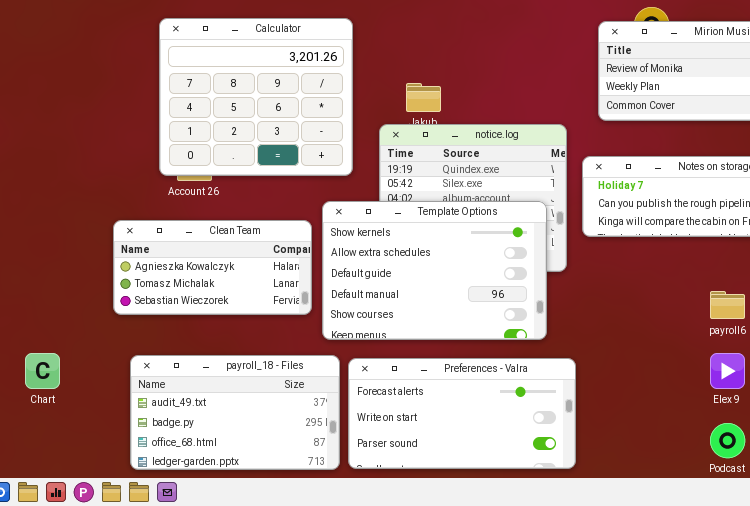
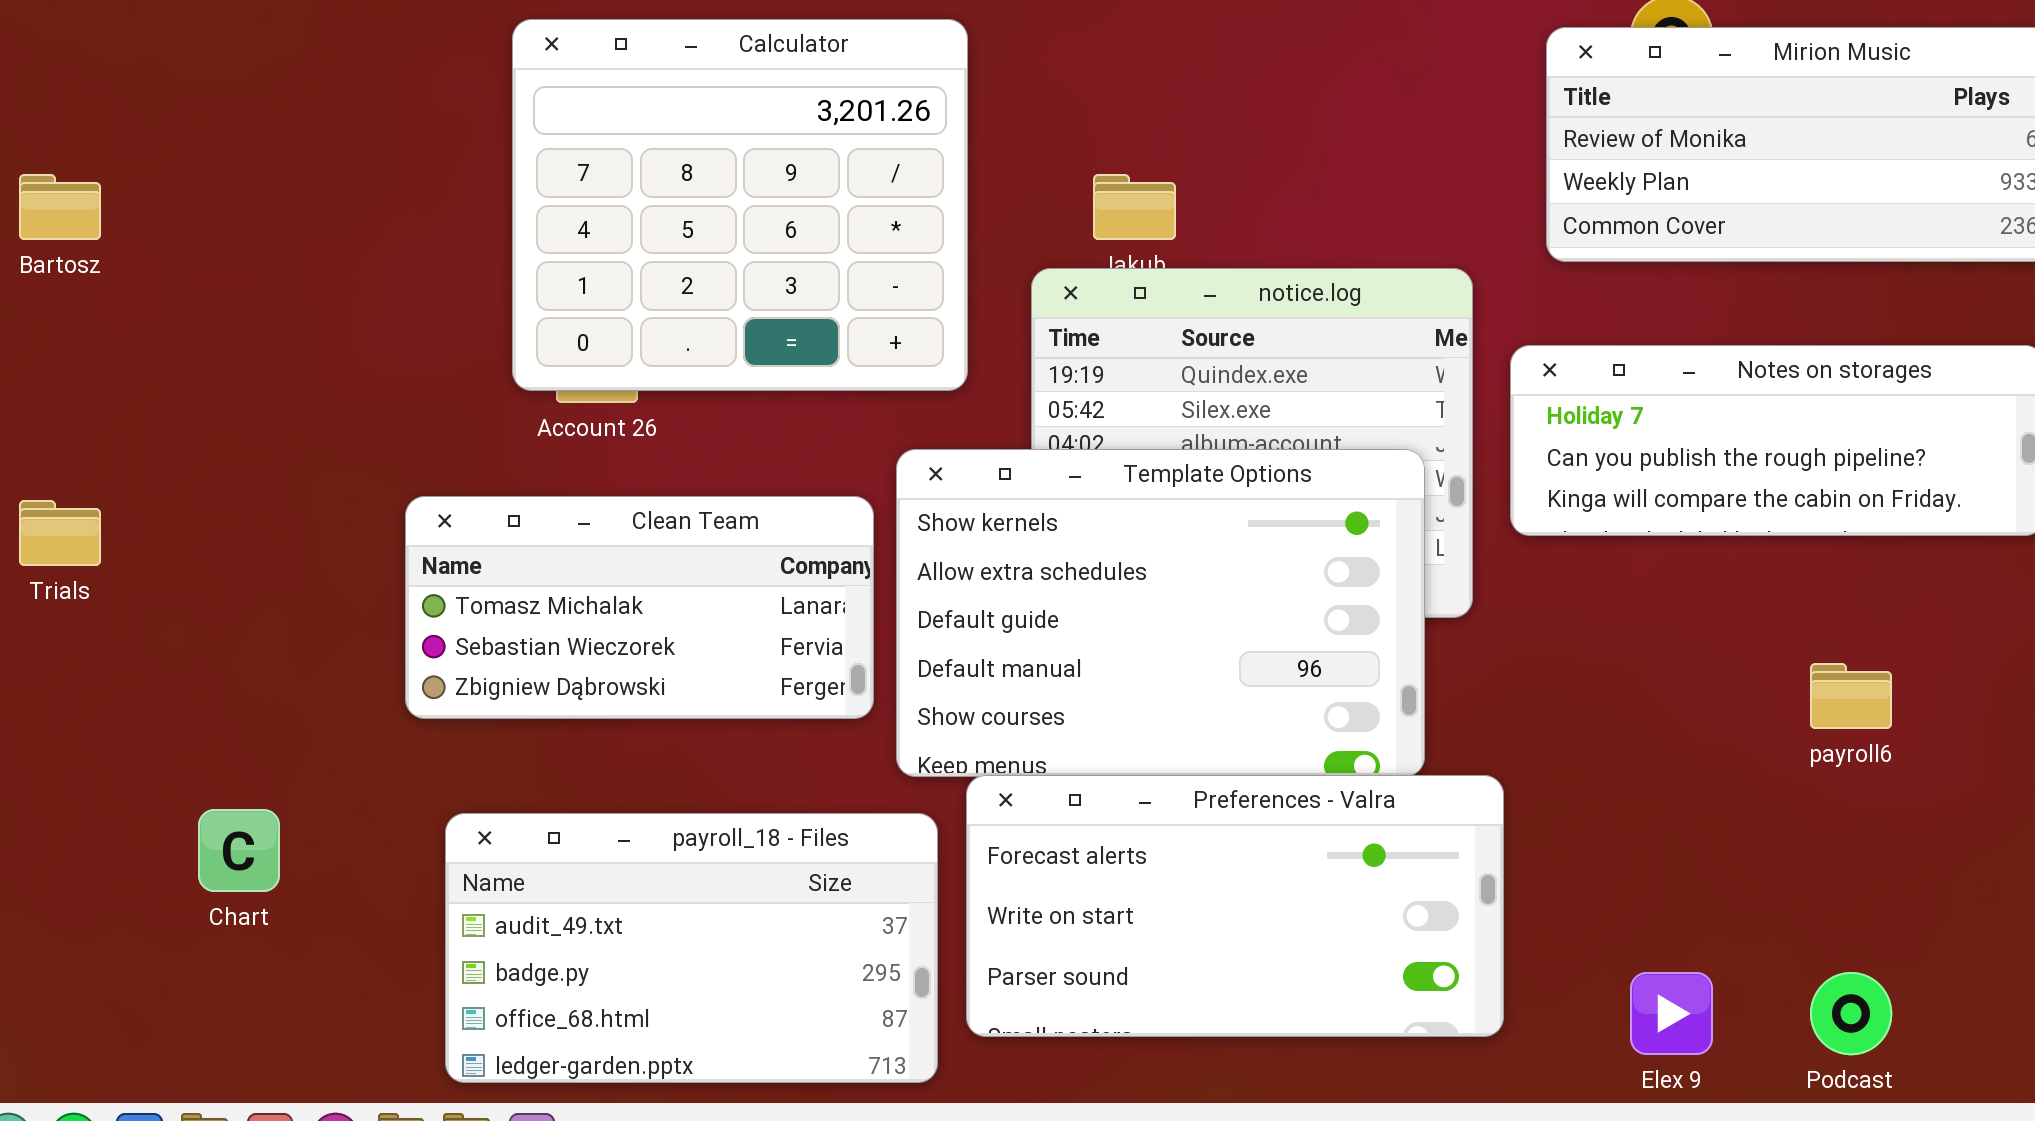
Clean Team: [113,220,312,315] -> [405,496,874,719], scrolled down 1 row
Elex 9: [710,353,745,389] -> [1630,972,1713,1055], moved
Preferences - Valra: [348,358,576,469] -> [966,775,1504,1037], moved

